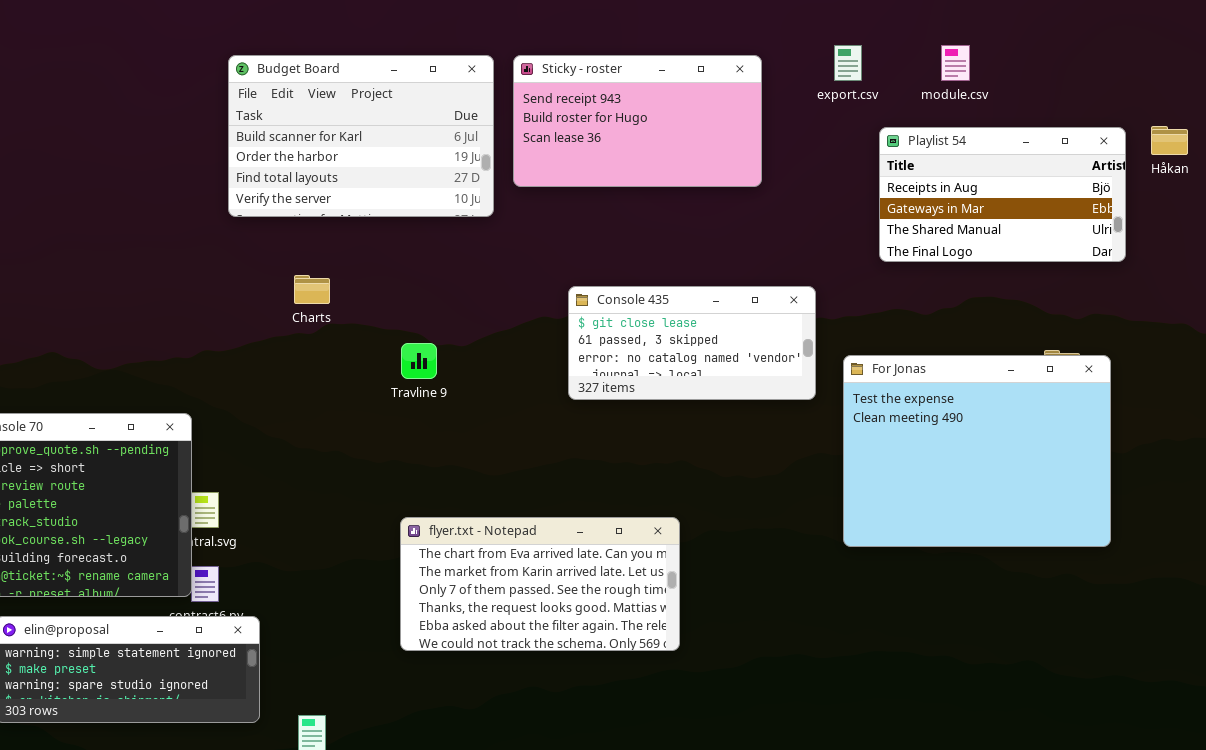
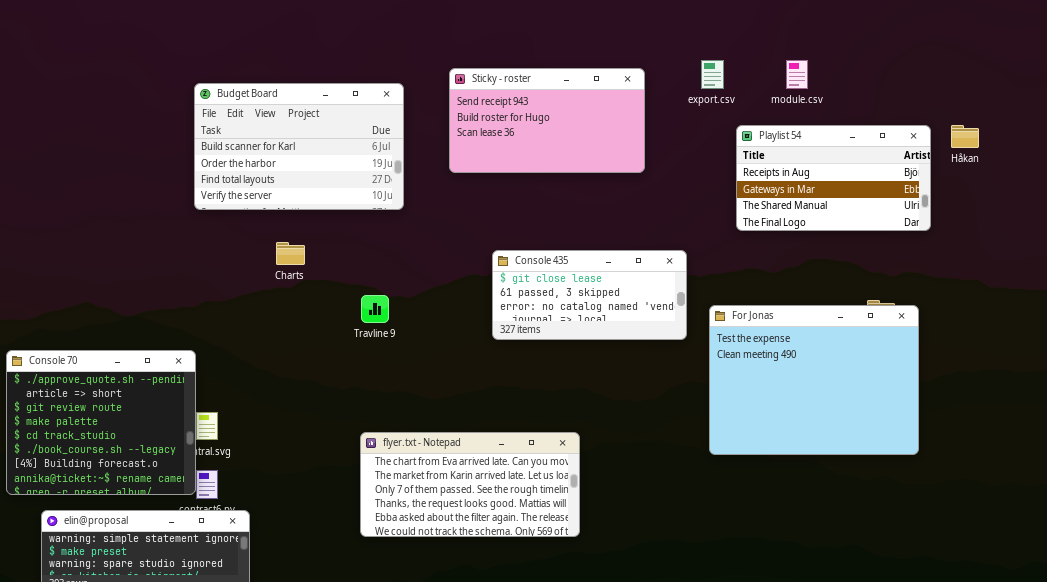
Budget Board: [228,55,494,217] -> [194,83,404,210], moved

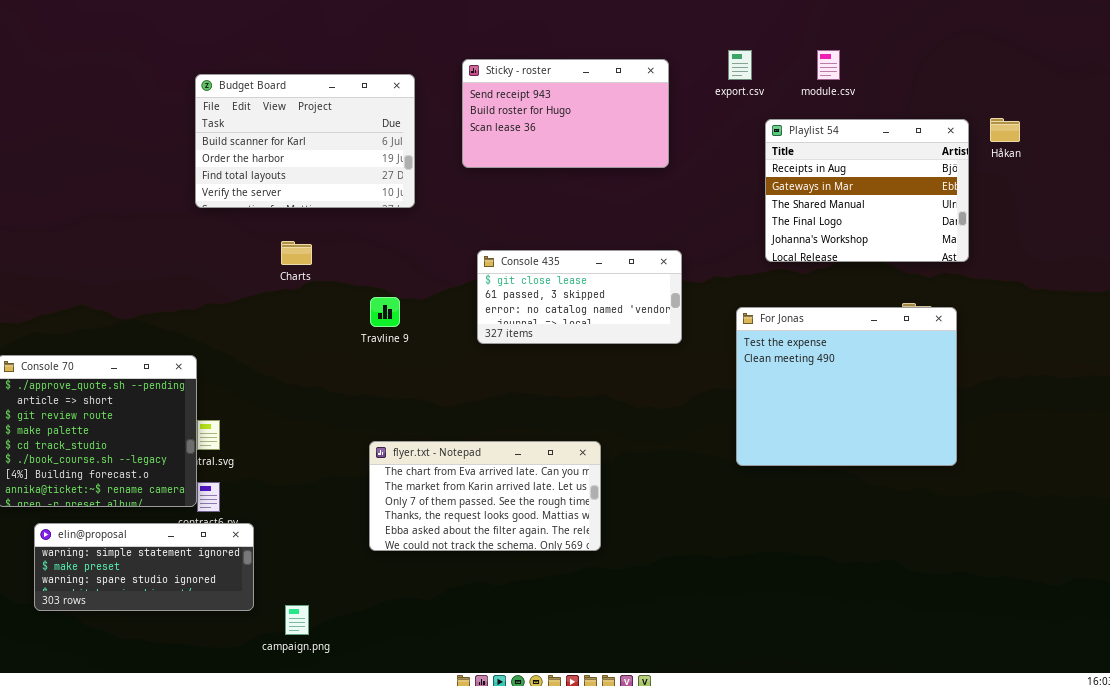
Playlist 54: [736,125,931,231] -> [765,119,969,262], resized
Console 435: [492,250,687,340] -> [477,250,682,344], moved

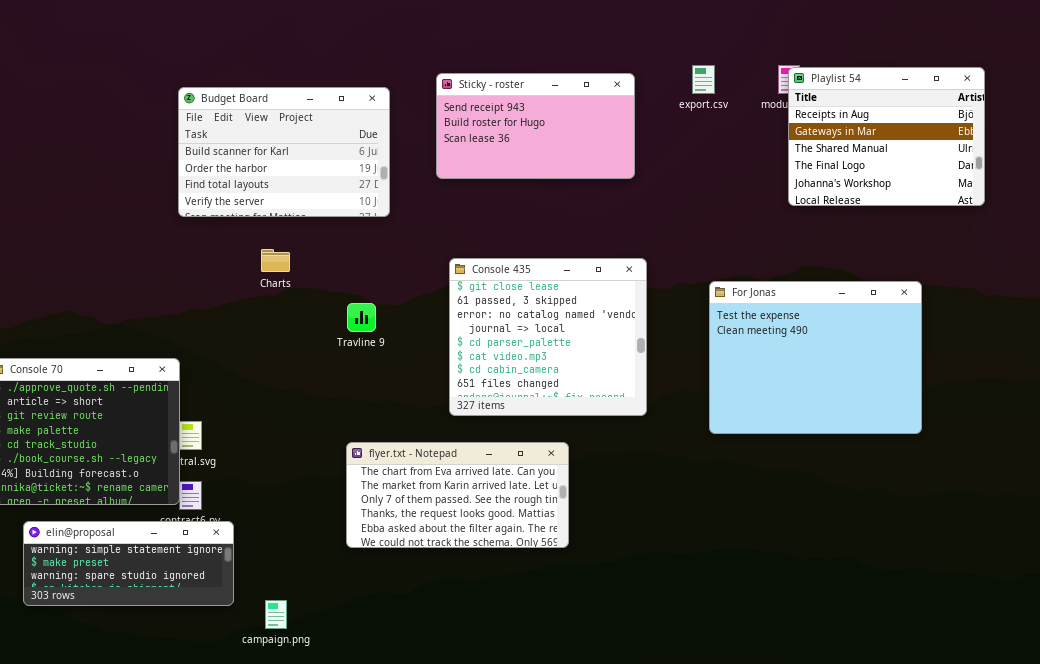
Playlist 54: [765,119,969,262] -> [788,67,985,206], moved
Console 435: [477,250,682,344] -> [449,258,647,416], resized
For Jonas: [736,307,957,466] -> [709,281,922,434], moved

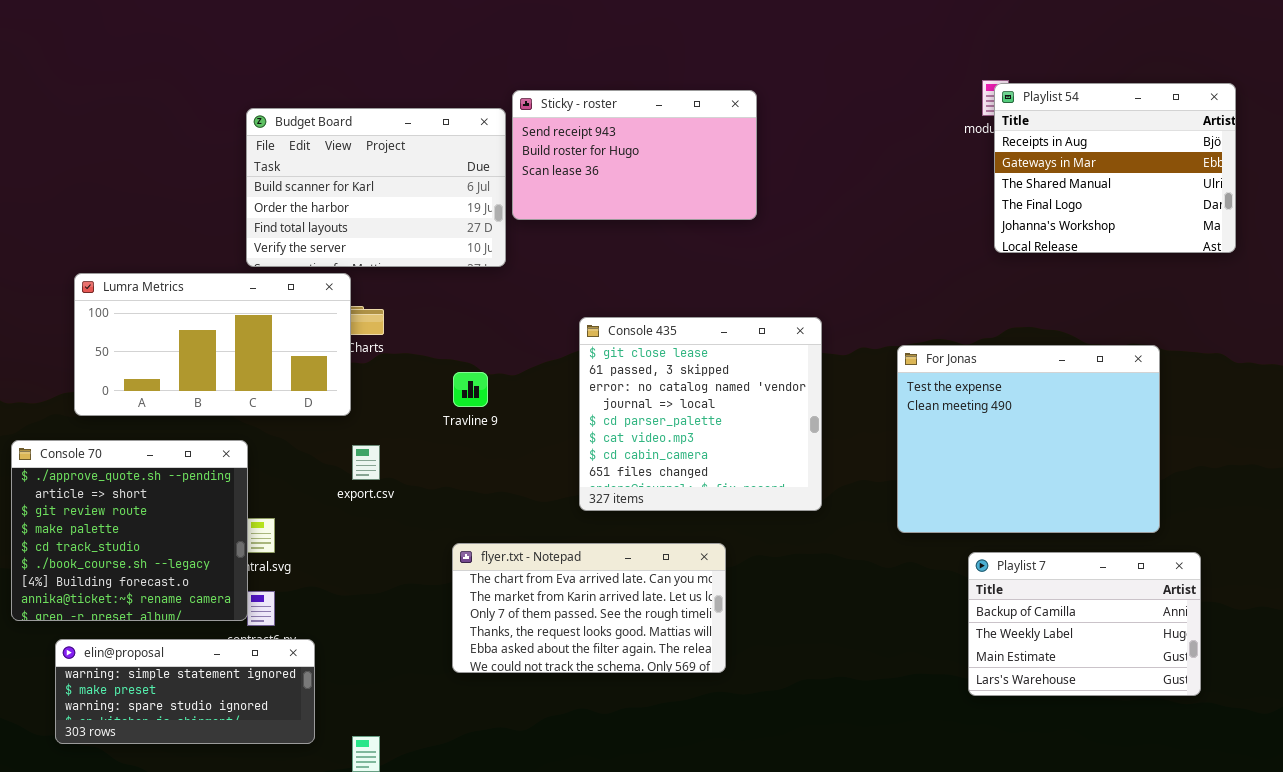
export.csv: [692,65,715,94] -> [352,445,380,480], moved
Sticky - roster: [436,73,635,179] -> [512,90,757,220], moved
Lumra Metrics: none -> [74,273,351,416], opened
Playlist 7: none -> [968,552,1201,696], opened

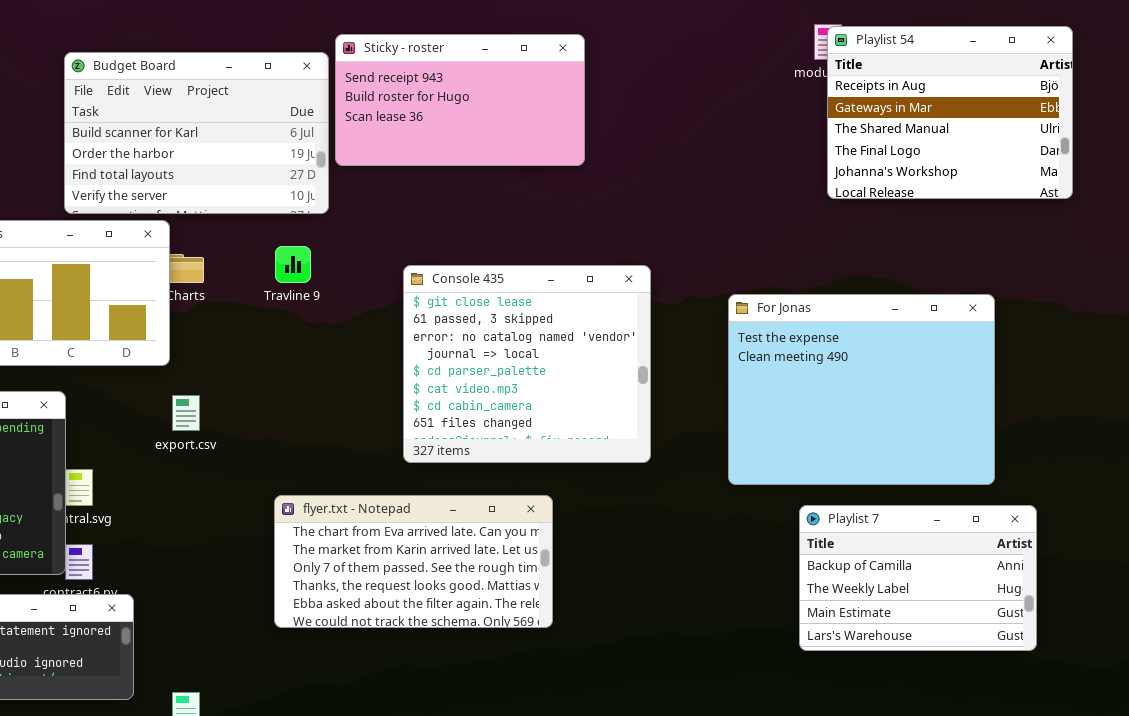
Travline 9: [453,372,488,407] -> [275,246,311,283], moved

